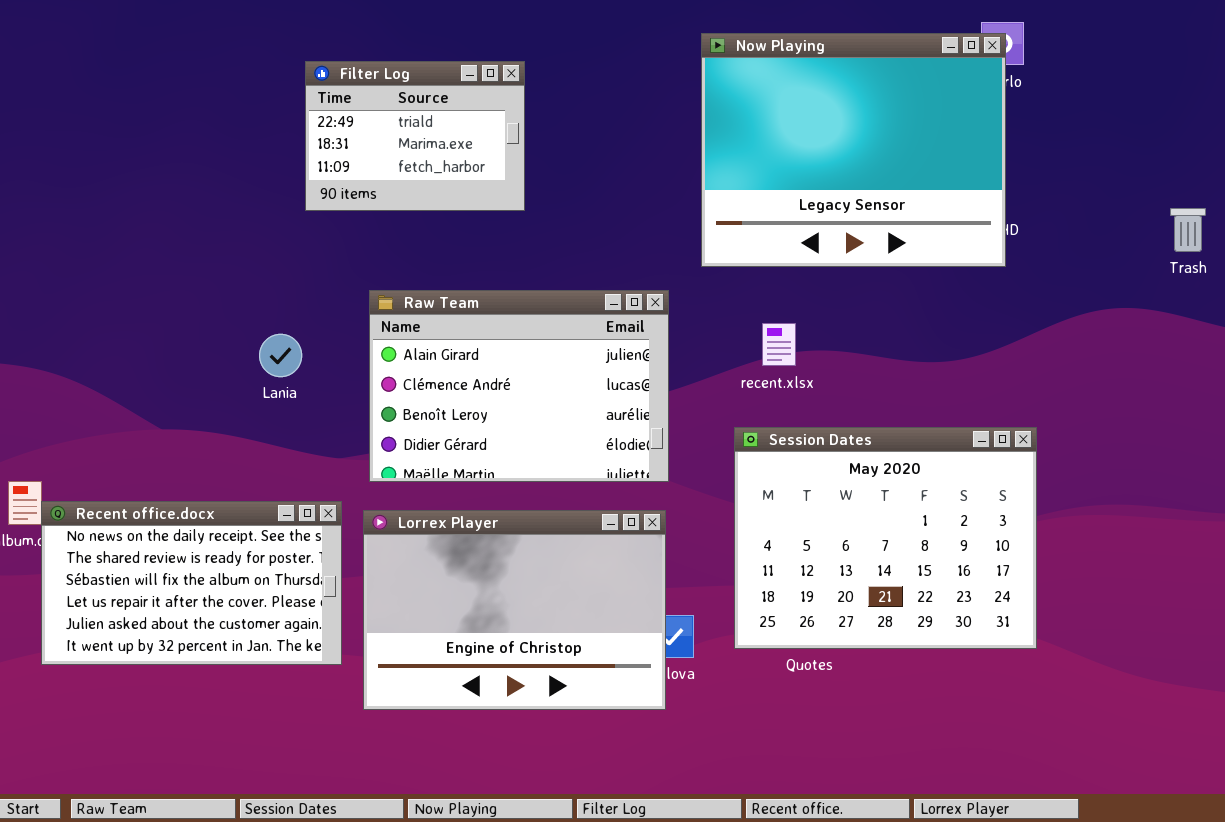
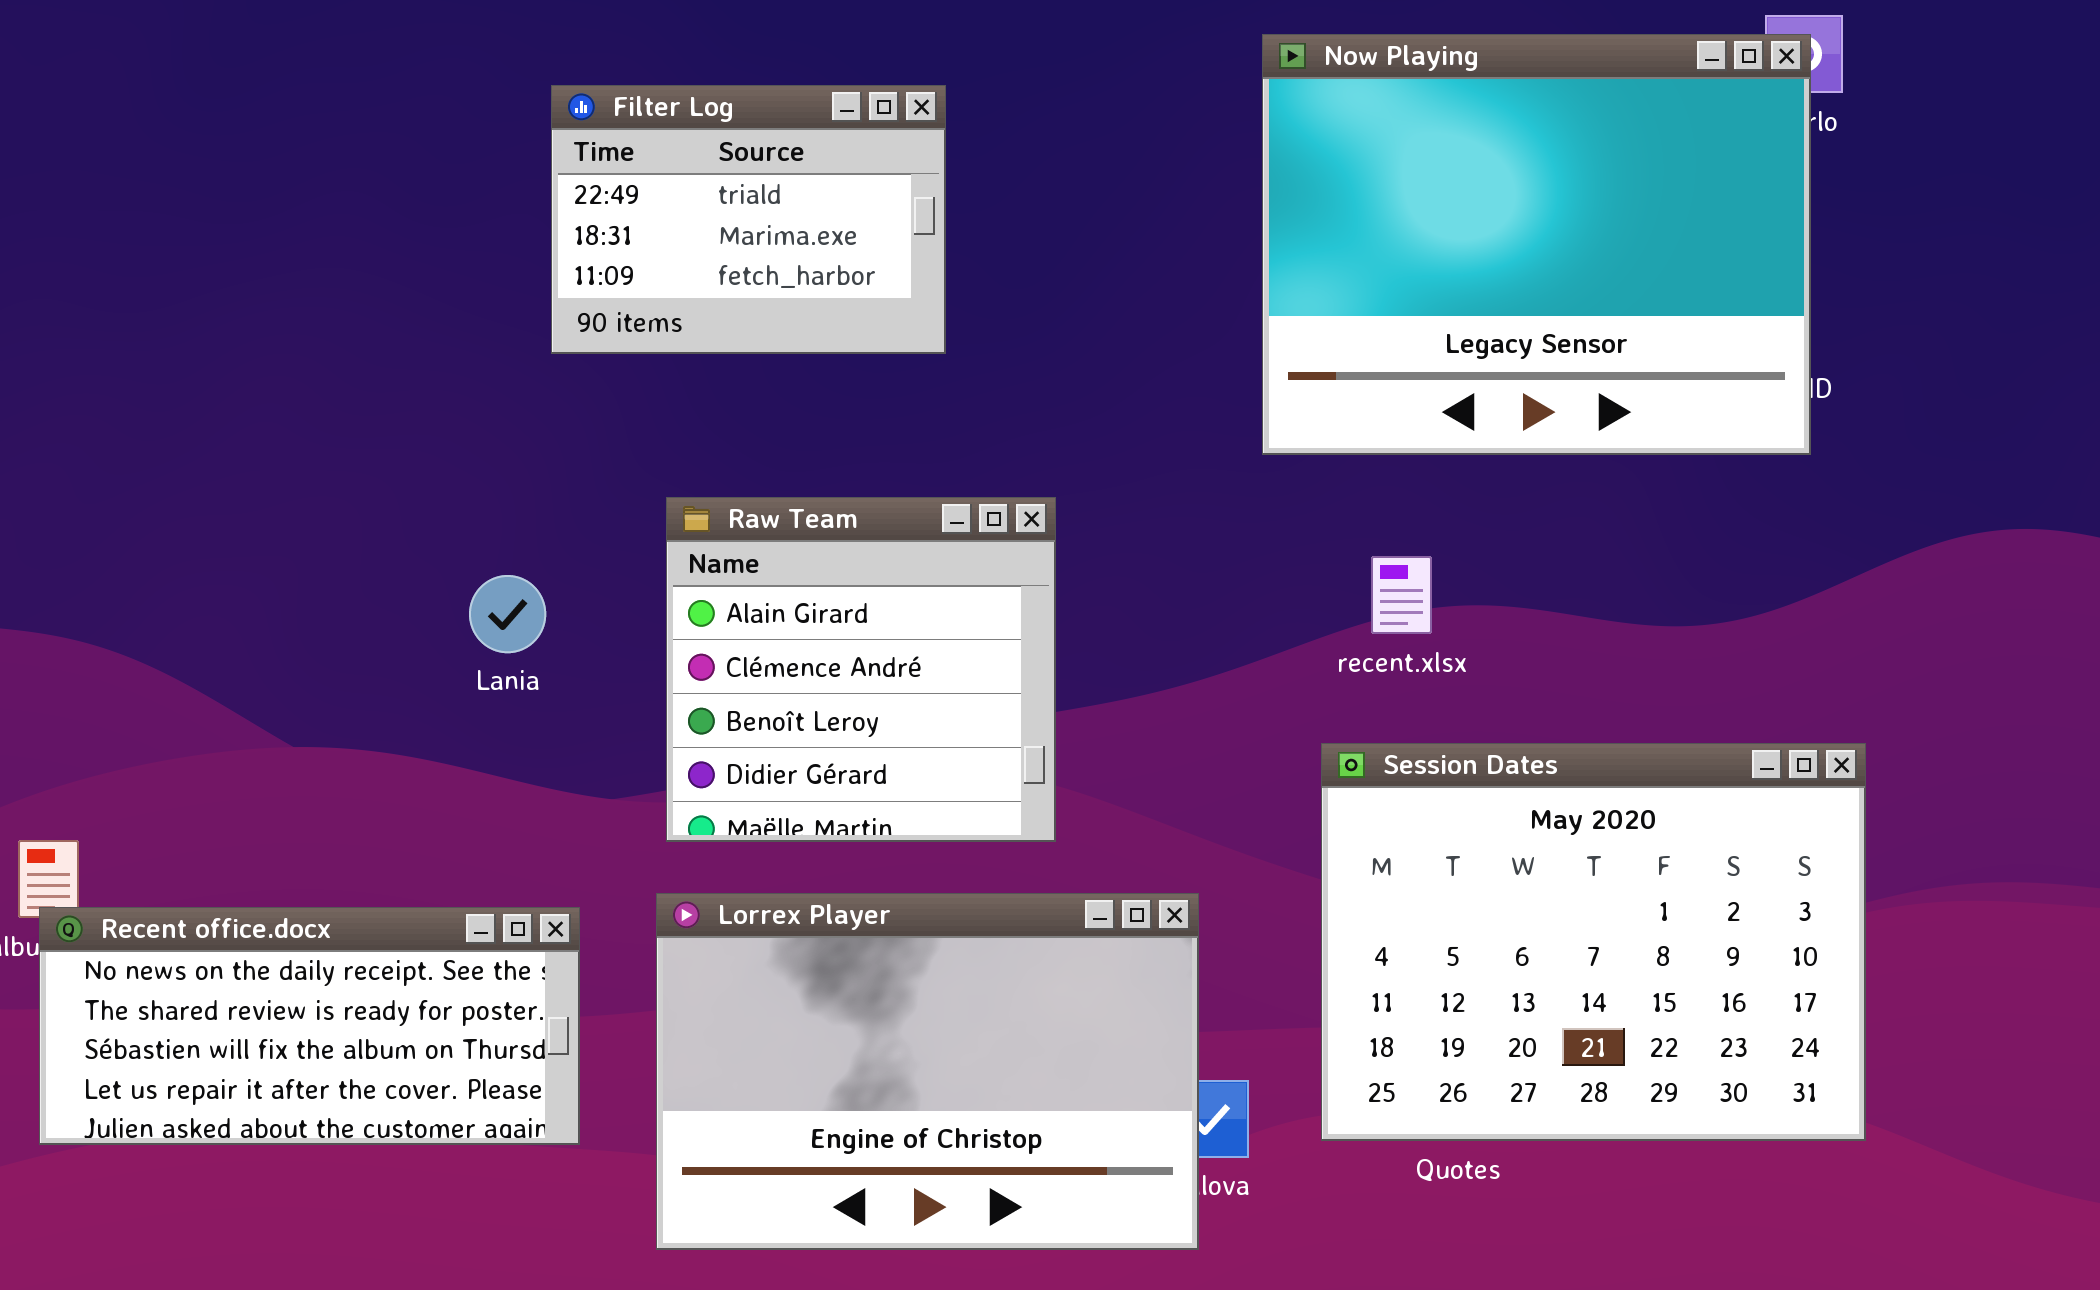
Raw Team: [369,290,669,482] -> [666,497,1056,842], resized
Recent office.docx: [41,501,342,665] -> [39,907,580,1145], moved, resized

